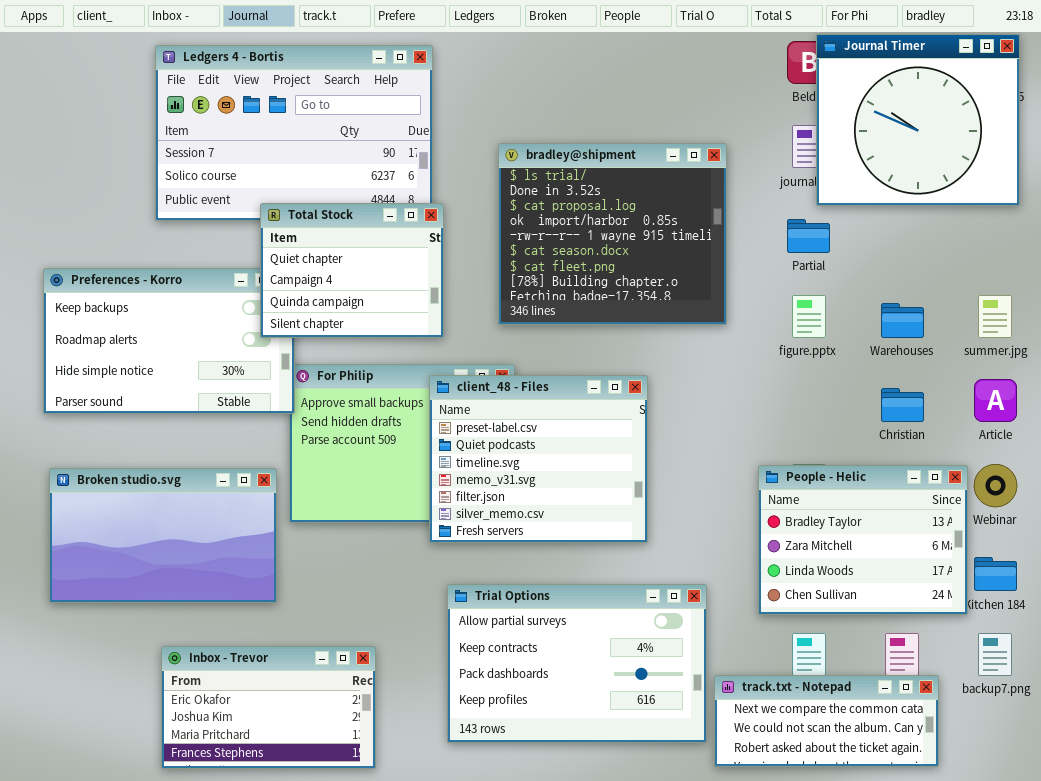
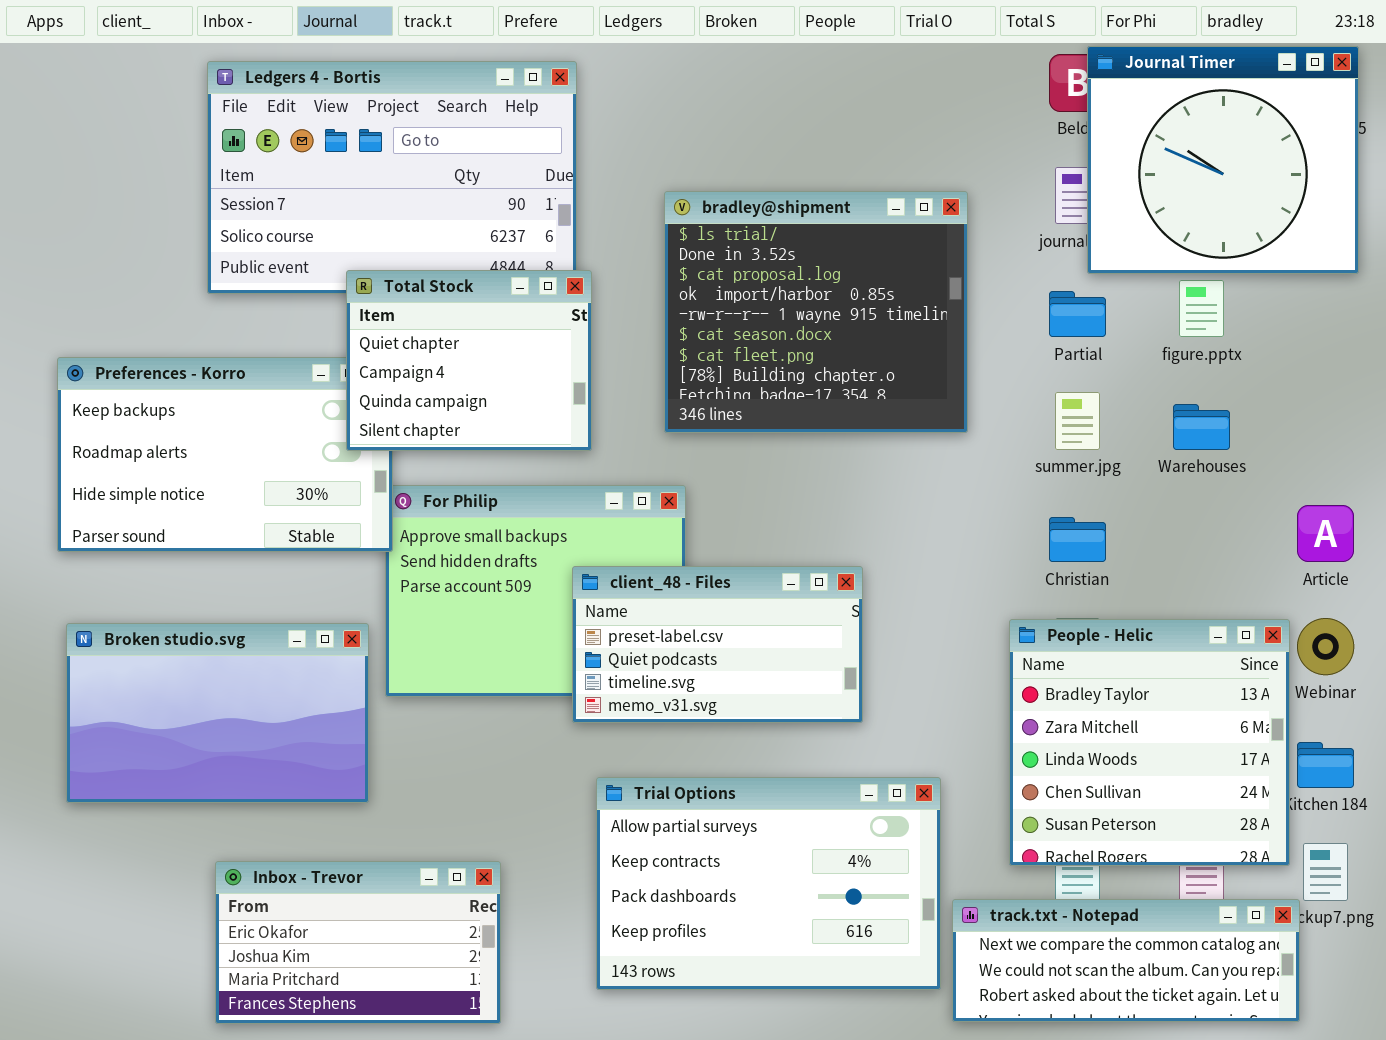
figure.pptx: [792,295,826,338] -> [1179,280,1224,337], moved
summer.jpg: [978,295,1012,338] -> [1055,392,1100,450], moved
client_48 - Files: [429,375,648,543] -> [572,566,863,723], resized
Christian: [881,388,924,422] -> [1049,517,1106,562], moved
People - Helic: [758,465,968,615] -> [1009,619,1290,866], resized
track.txt - Notepad: [714,675,939,767] -> [952,899,1300,1022], resized

